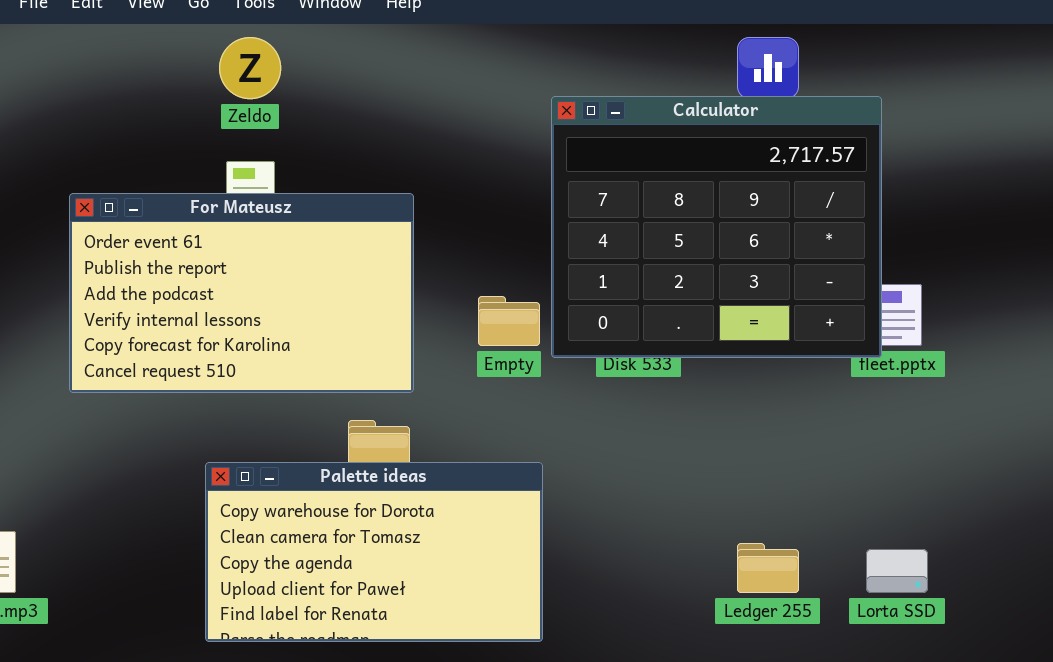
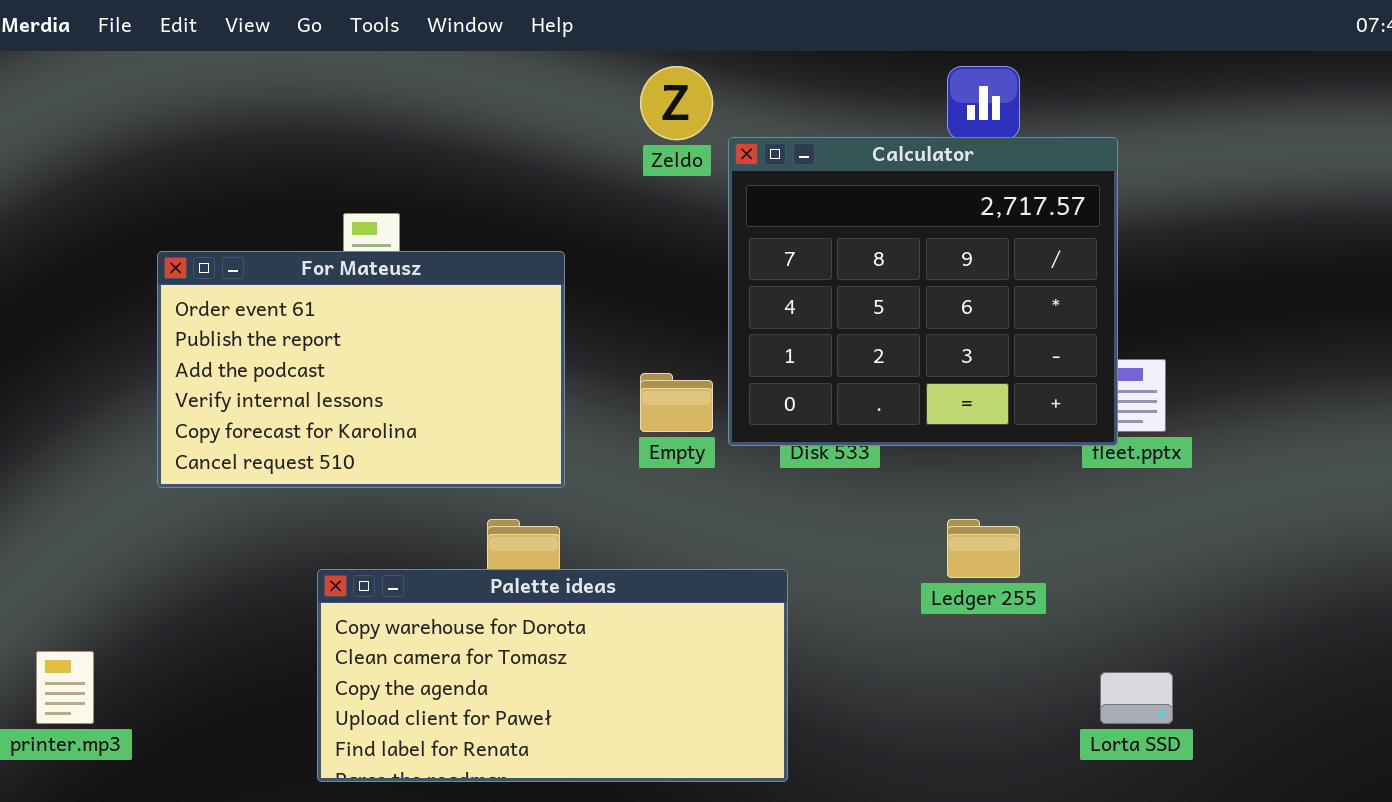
Zeldo: [219,37,281,99] -> [640,66,713,140], moved
Palette ideas: [205,462,543,642] -> [317,569,788,782], resized
Ledger 255: [737,543,799,593] -> [947,519,1020,578], moved

